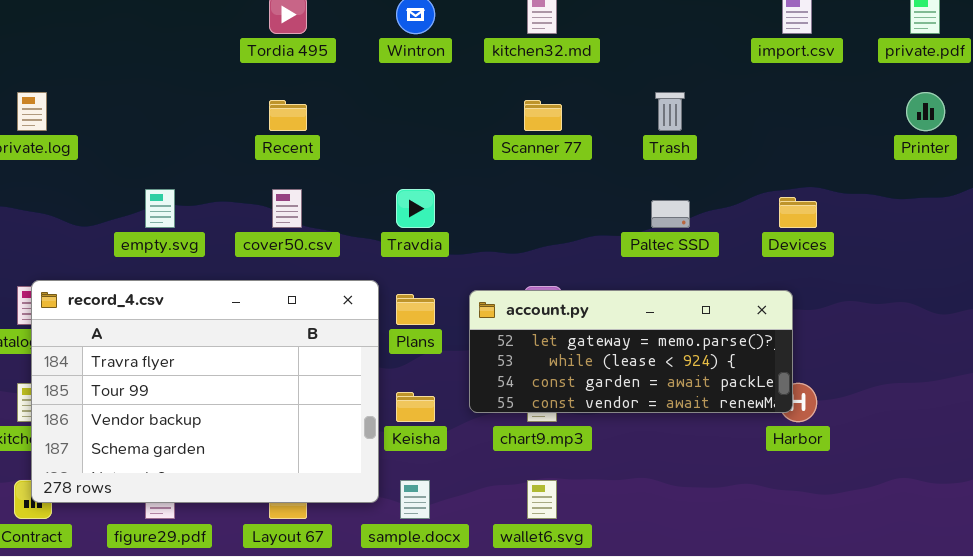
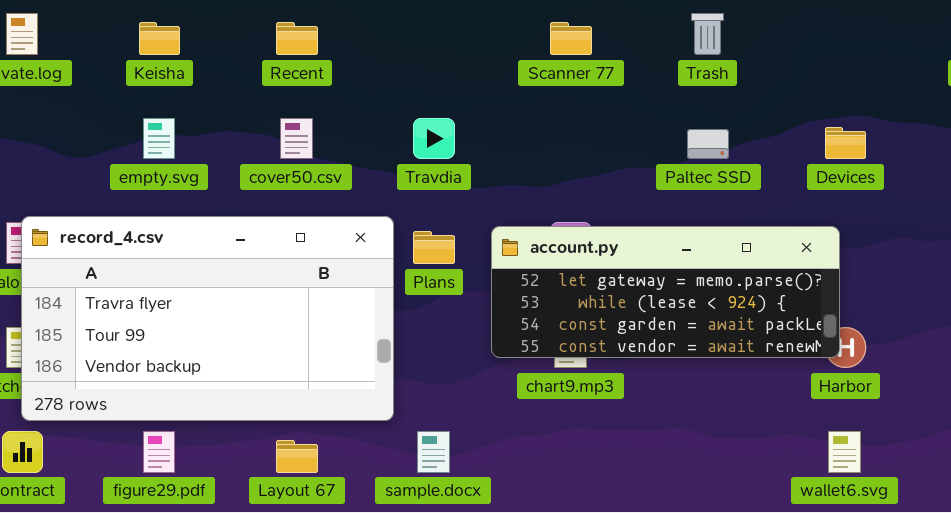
record_4.csv: [31,280,379,503] -> [21,216,394,421], resized
Keisha: [396,392,435,422] -> [139,22,180,55], moved
wallet6.svg: [527,480,557,519] -> [828,431,861,473], moved

